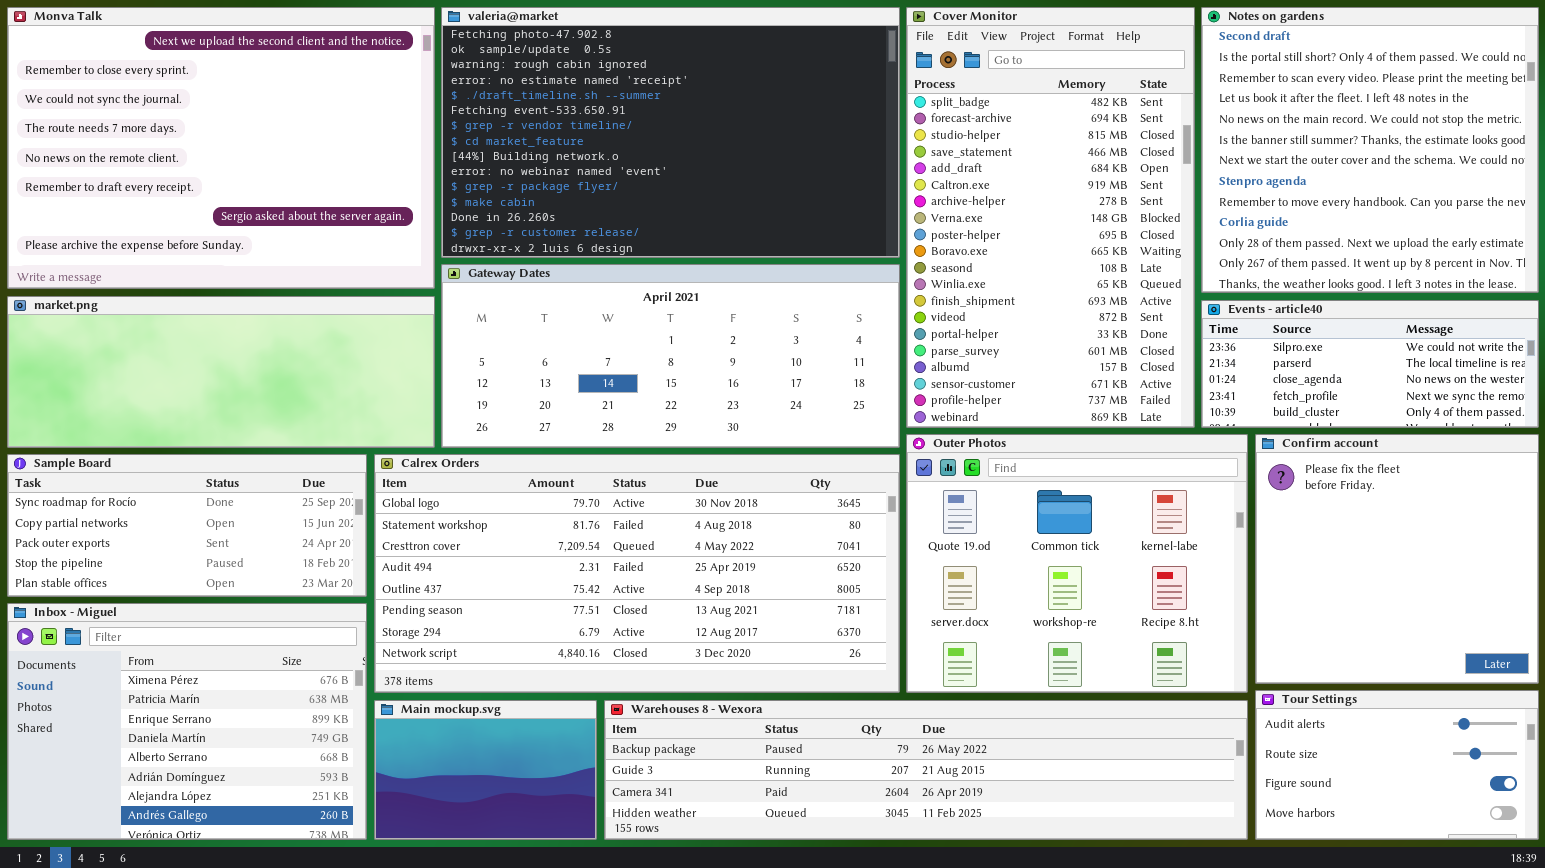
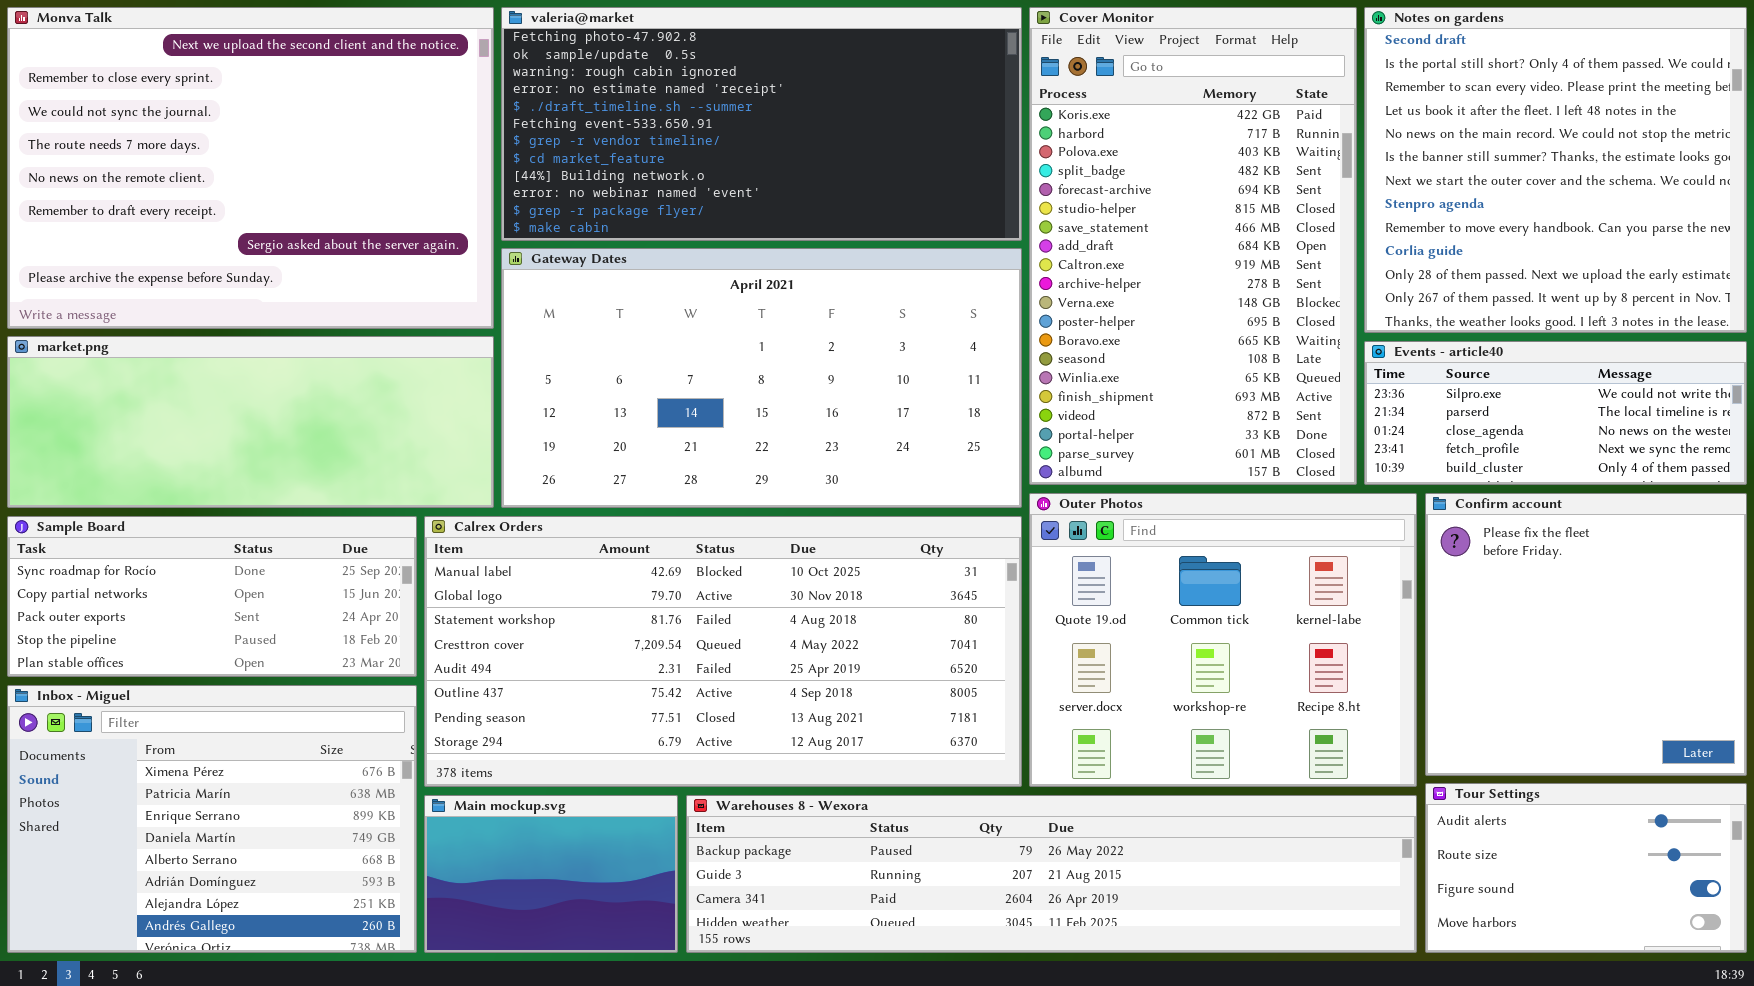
valeria@market: [441,7,900,258] -> [501,7,1022,241], resized
Cover Monitor: [906,7,1195,428] -> [1029,7,1357,485], scrolled up 3 rows
Gateway Dates: [441,264,900,448] -> [501,248,1022,508], resized
Calrex Orders: [374,454,900,693] -> [424,516,1022,787], scrolled up 1 row

